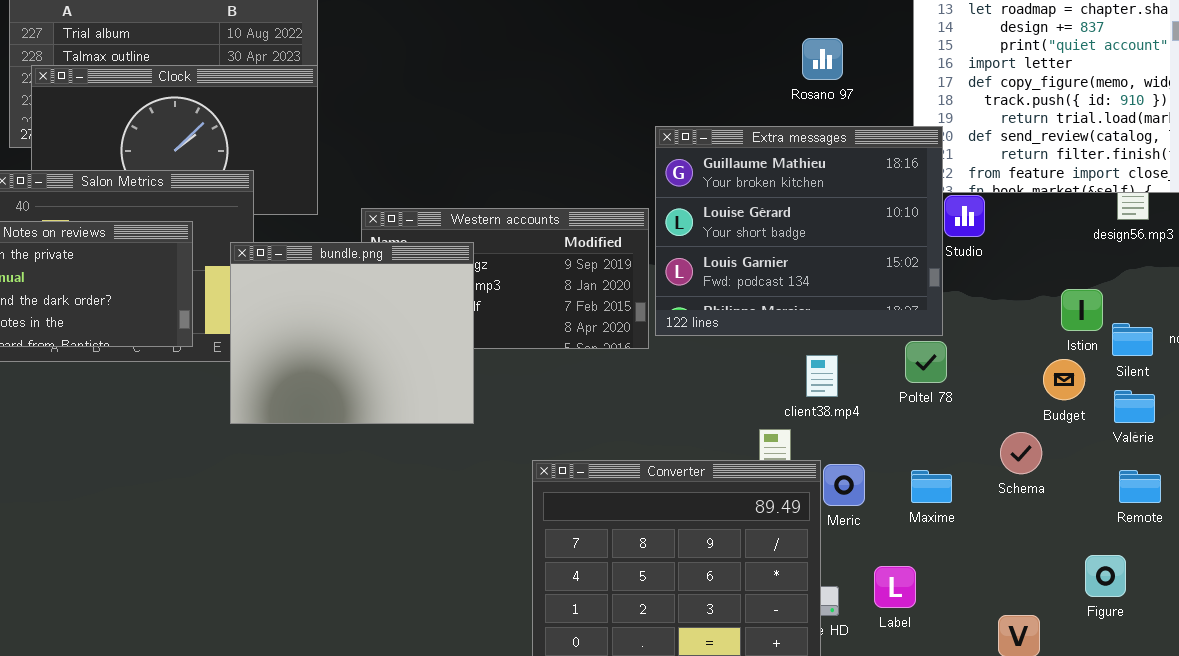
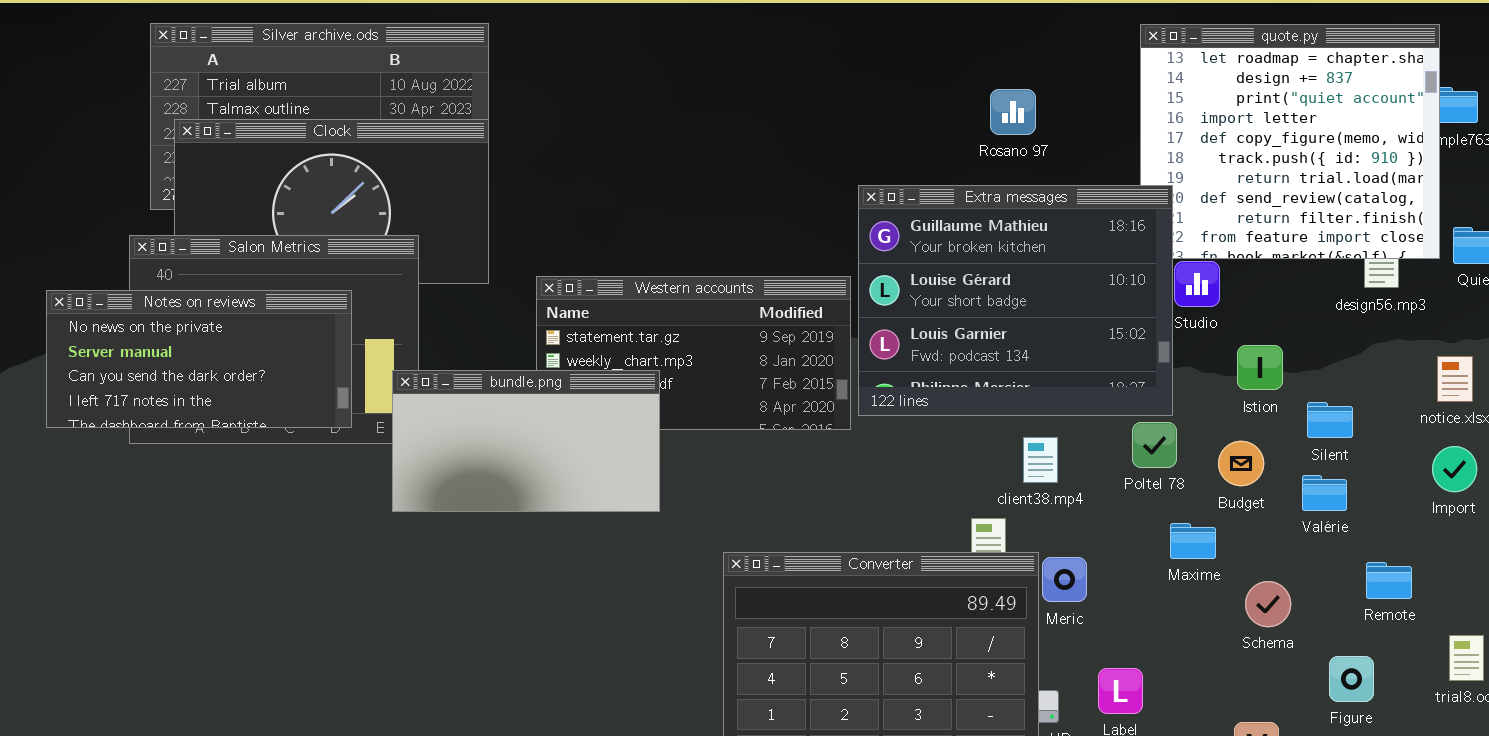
Rosano 97: [802,38,843,80] -> [990,89,1036,135], moved
bundle.png: [230,242,474,424] -> [392,370,660,512], resized
Istion: [1061,289,1103,331] -> [1237,345,1283,390], moved
Silent: [1112,323,1153,356] -> [1307,402,1353,438], moved
Budget: [1043,359,1085,400] -> [1218,441,1264,486], moved
Valérie: [1114,390,1155,423] -> [1302,475,1347,511], moved
Schema: [1000,432,1042,474] -> [1245,581,1291,627], moved
Maxime: [911,470,952,503] -> [1170,523,1216,559], moved

